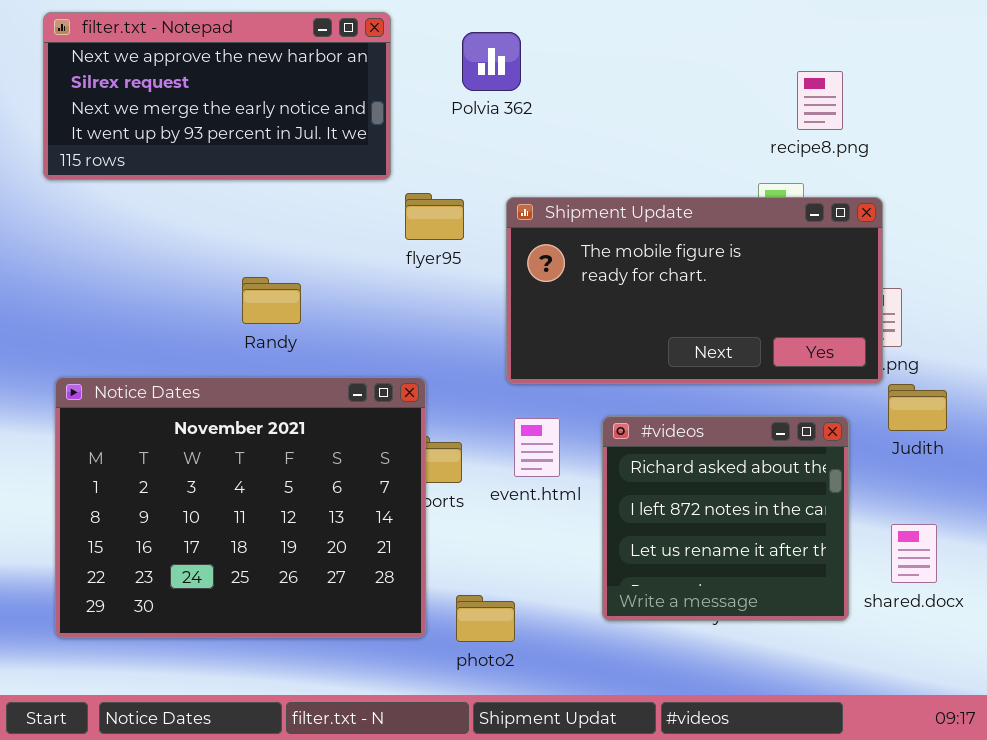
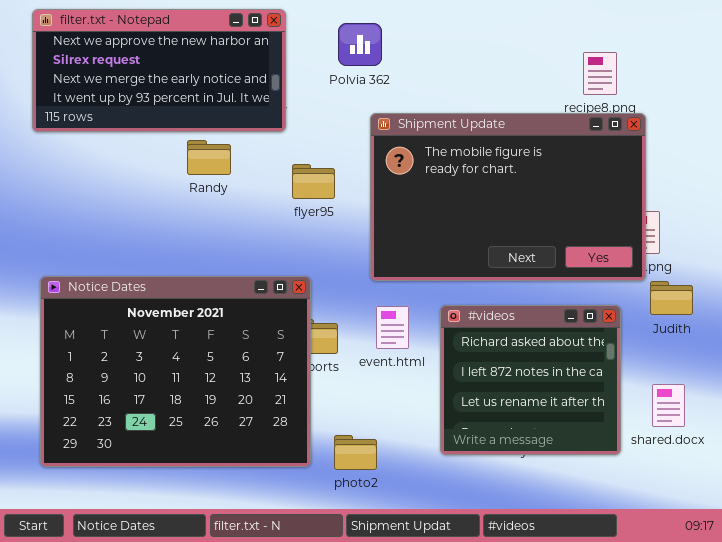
flyer95: [405,193,464,240] -> [292,164,335,199], moved
Shipment Update: [506,197,883,384] -> [370,113,646,281], resized
Randy: [242,277,301,324] -> [187,140,231,175], moved

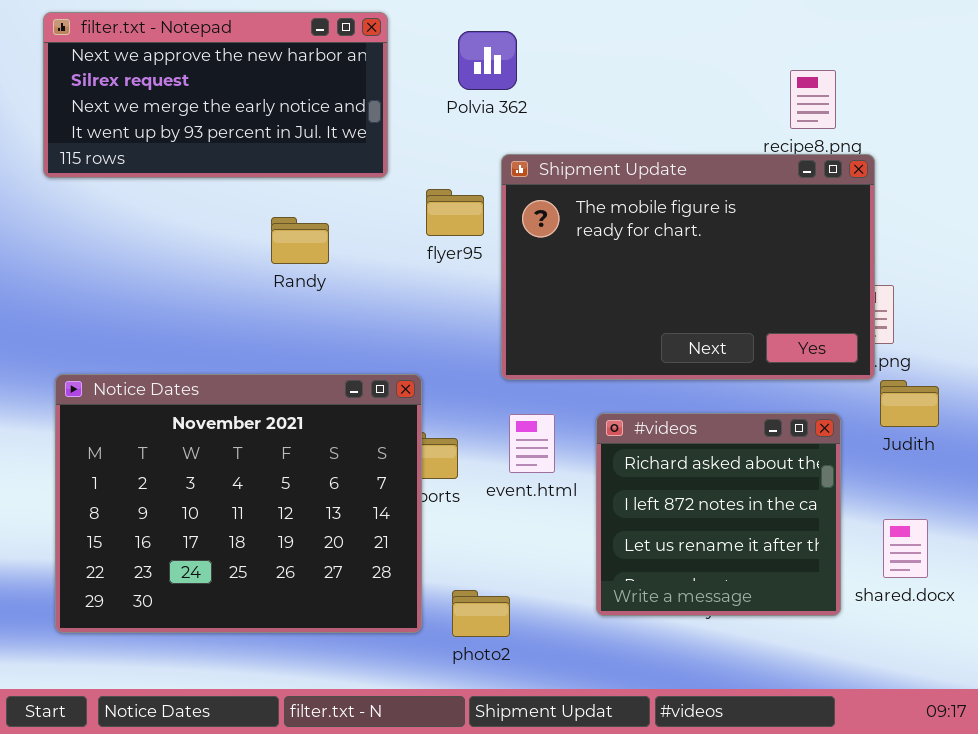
Randy: [187,140,231,175] -> [271,217,329,264], moved
flyer95: [292,164,335,199] -> [426,189,484,236], moved

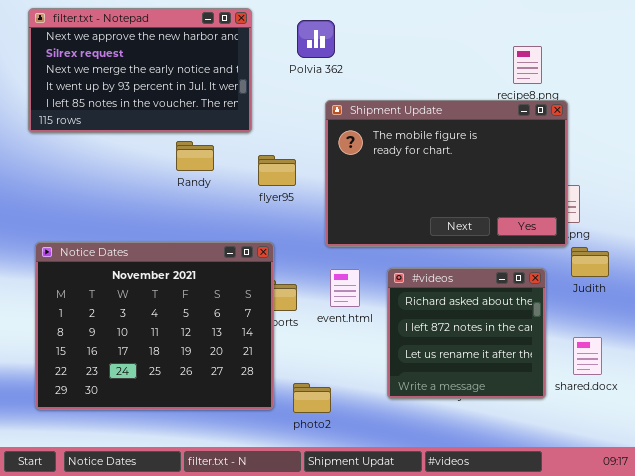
filter.txt - Notepad: [43,12,388,178] -> [28,8,252,133], resized
flyer95: [426,189,484,236] -> [258,155,296,186], moved

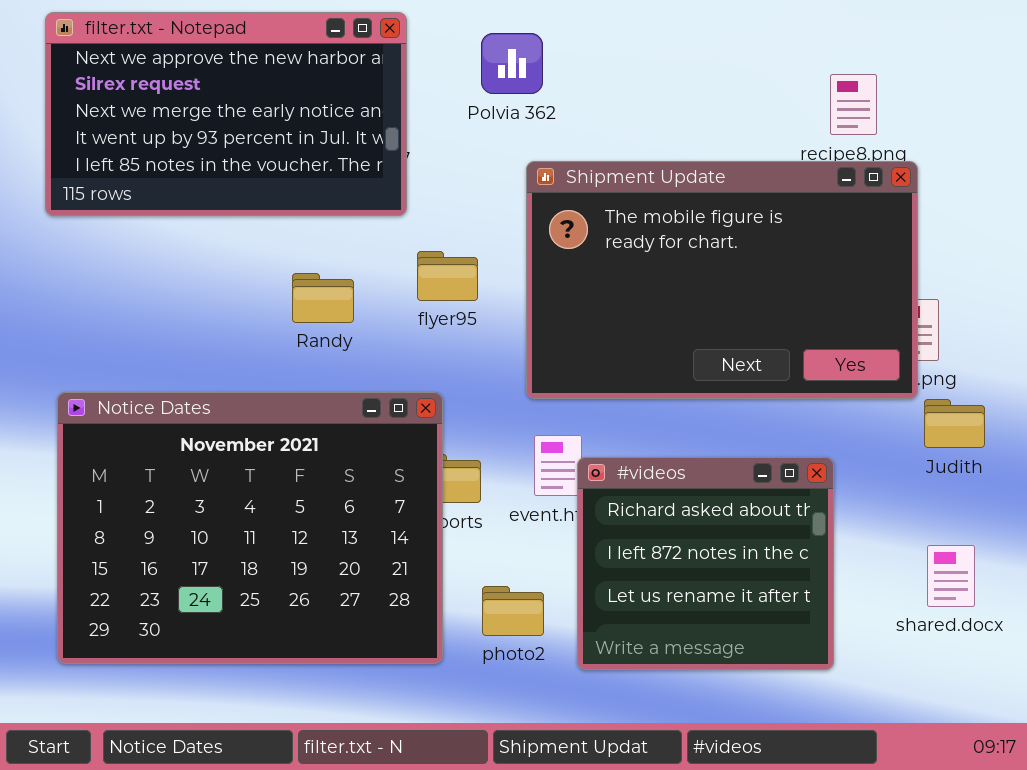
Randy: [176,141,214,171] -> [292,273,354,323], moved
#videos: [387,268,546,399] -> [577,457,834,670], moved
photo2: [293,383,331,413] -> [482,586,544,636], moved

